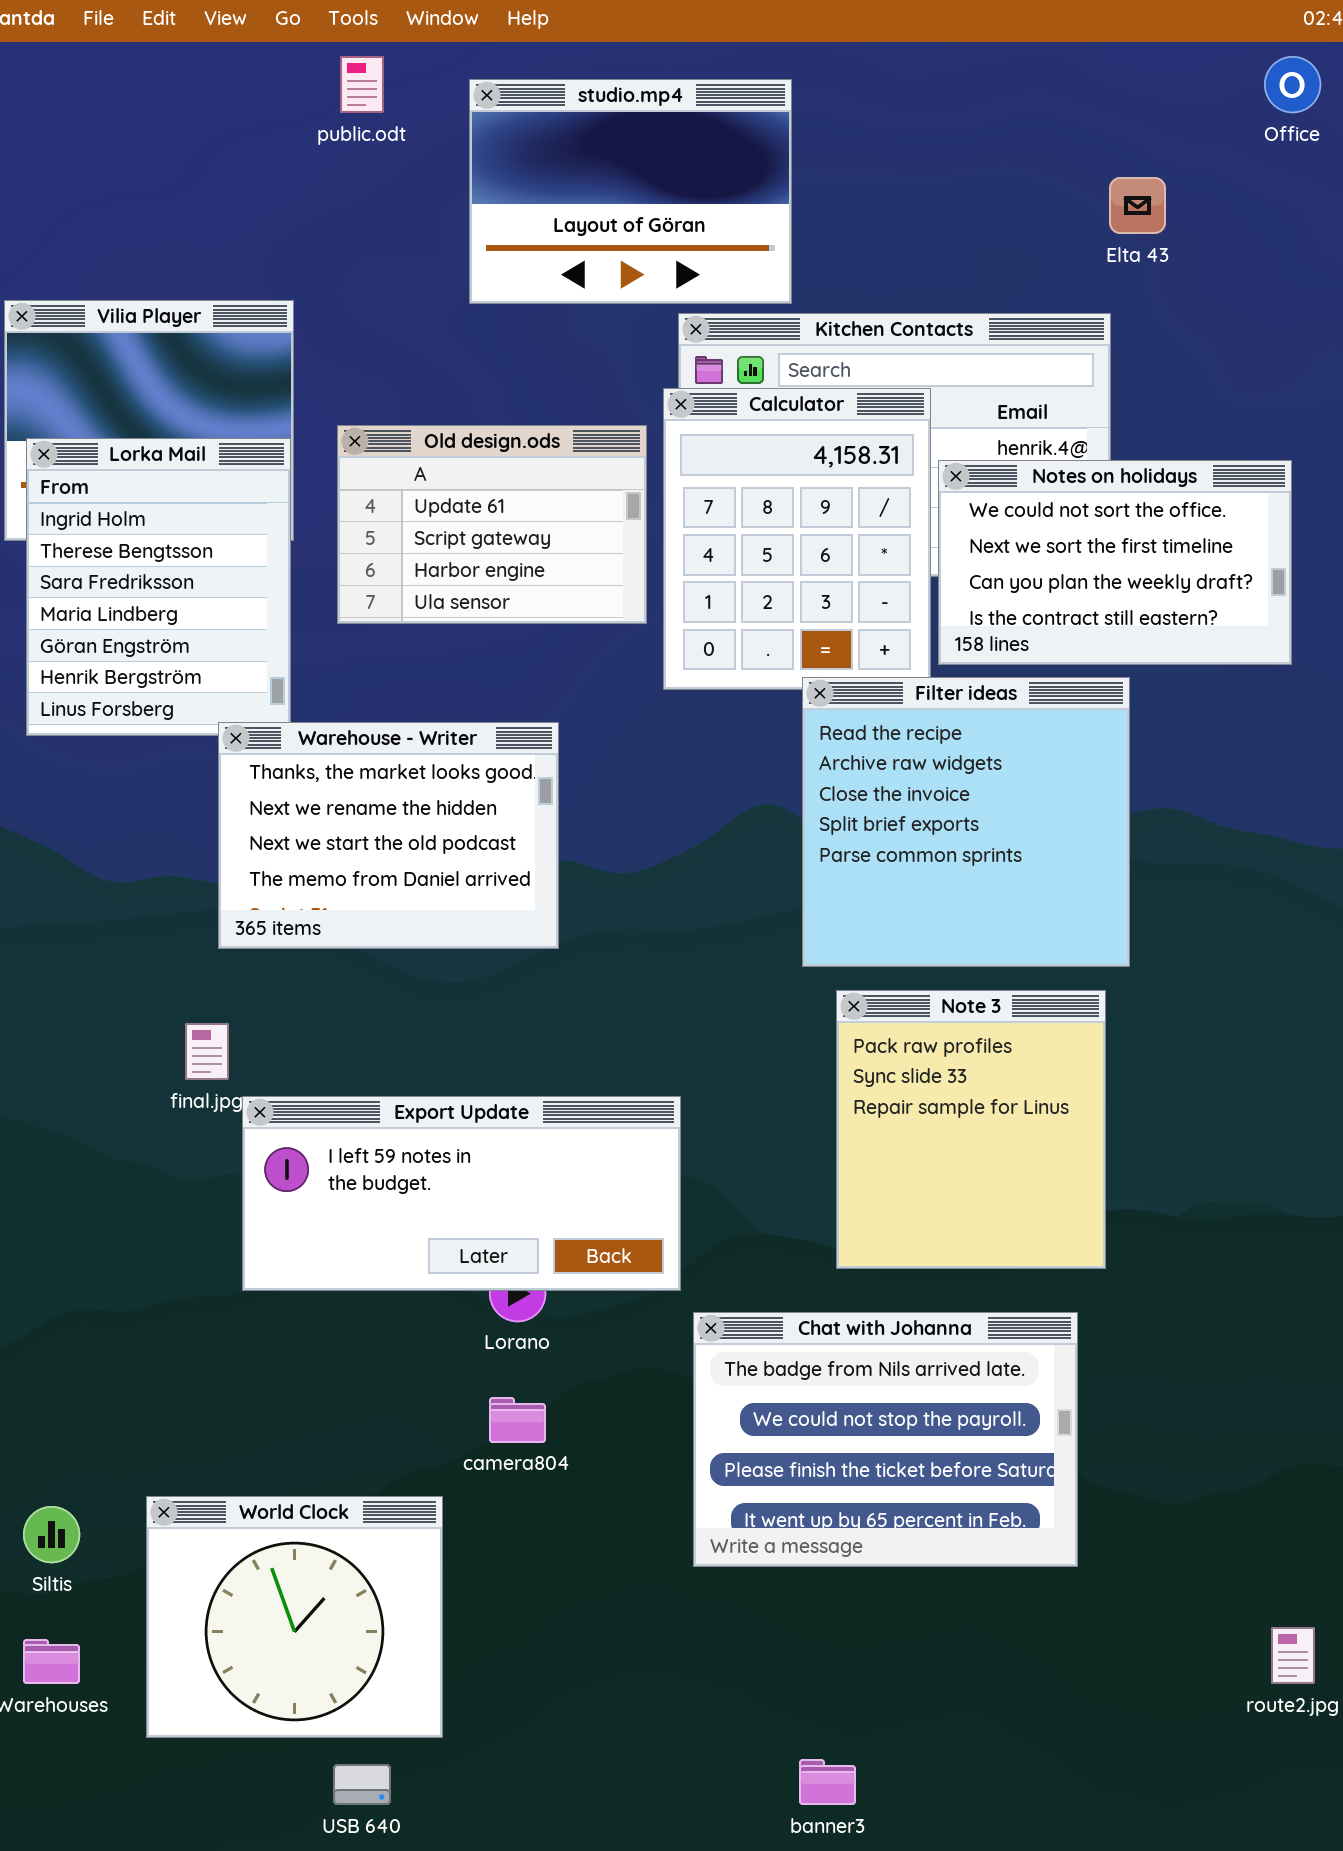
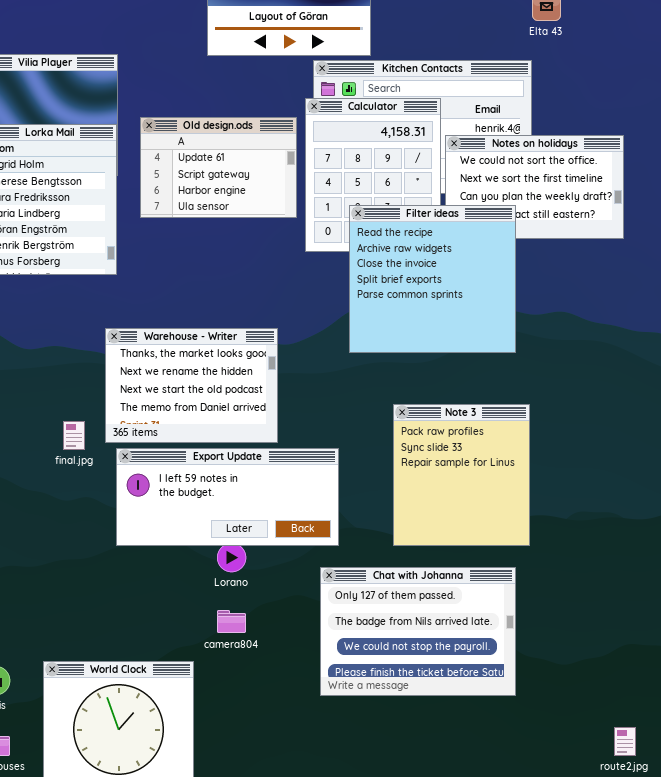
Filter ideas: [802,677,1130,967] -> [349,205,516,353], moved
Warehouse - Writer: [218,722,559,949] -> [105,328,278,443], moved
Export Update: [242,1096,681,1291] -> [116,448,339,546], moved
Chat with Johanna: [693,1312,1078,1567] -> [320,567,516,696], scrolled up 1 row

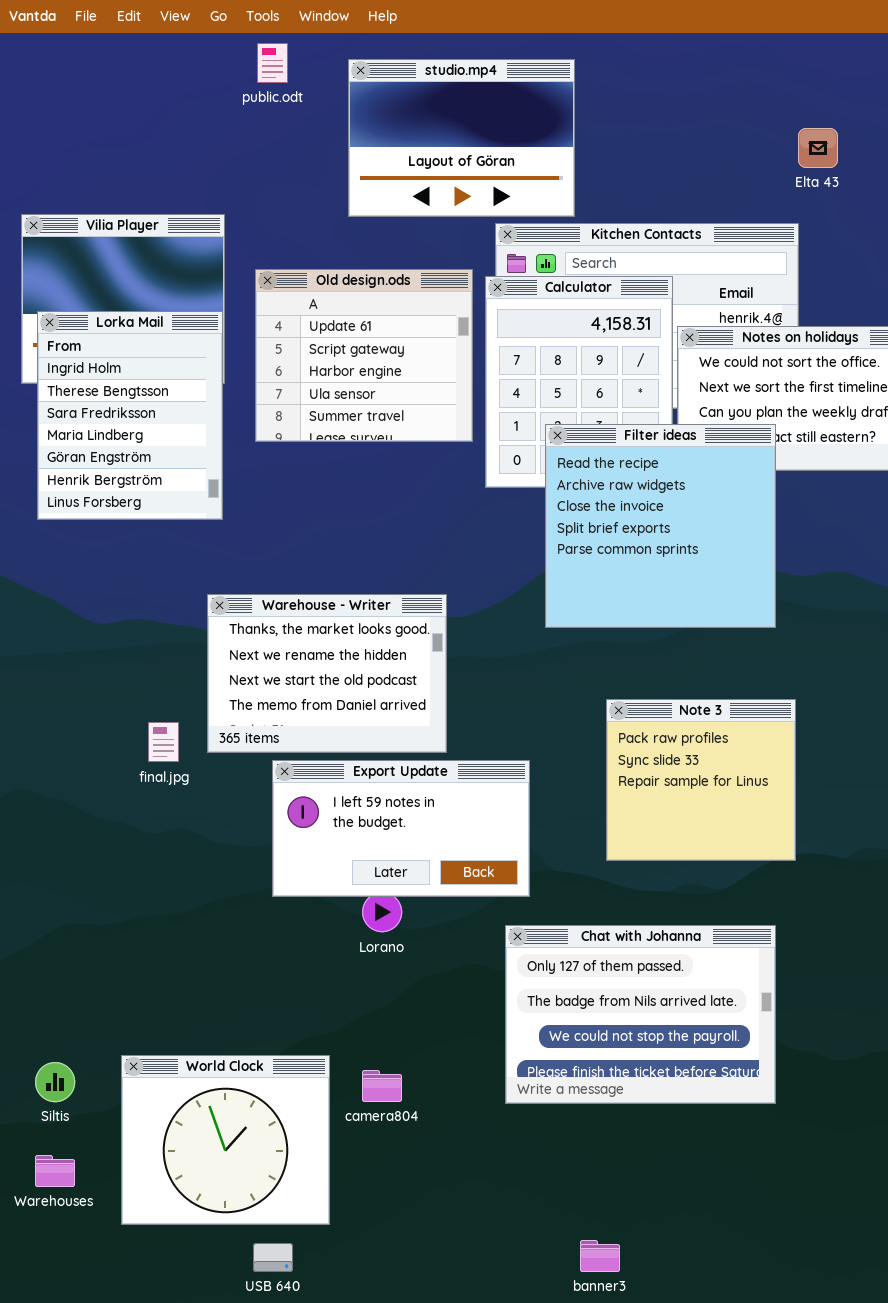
Old design.ods: [140,117,297,218] -> [255,269,473,442], resized
Note 3: [393,404,530,546] -> [606,699,796,861], resized
Export Update: [116,448,339,546] -> [272,760,530,897], resized
camera804: [217,610,246,633] -> [362,1070,402,1102], moved

